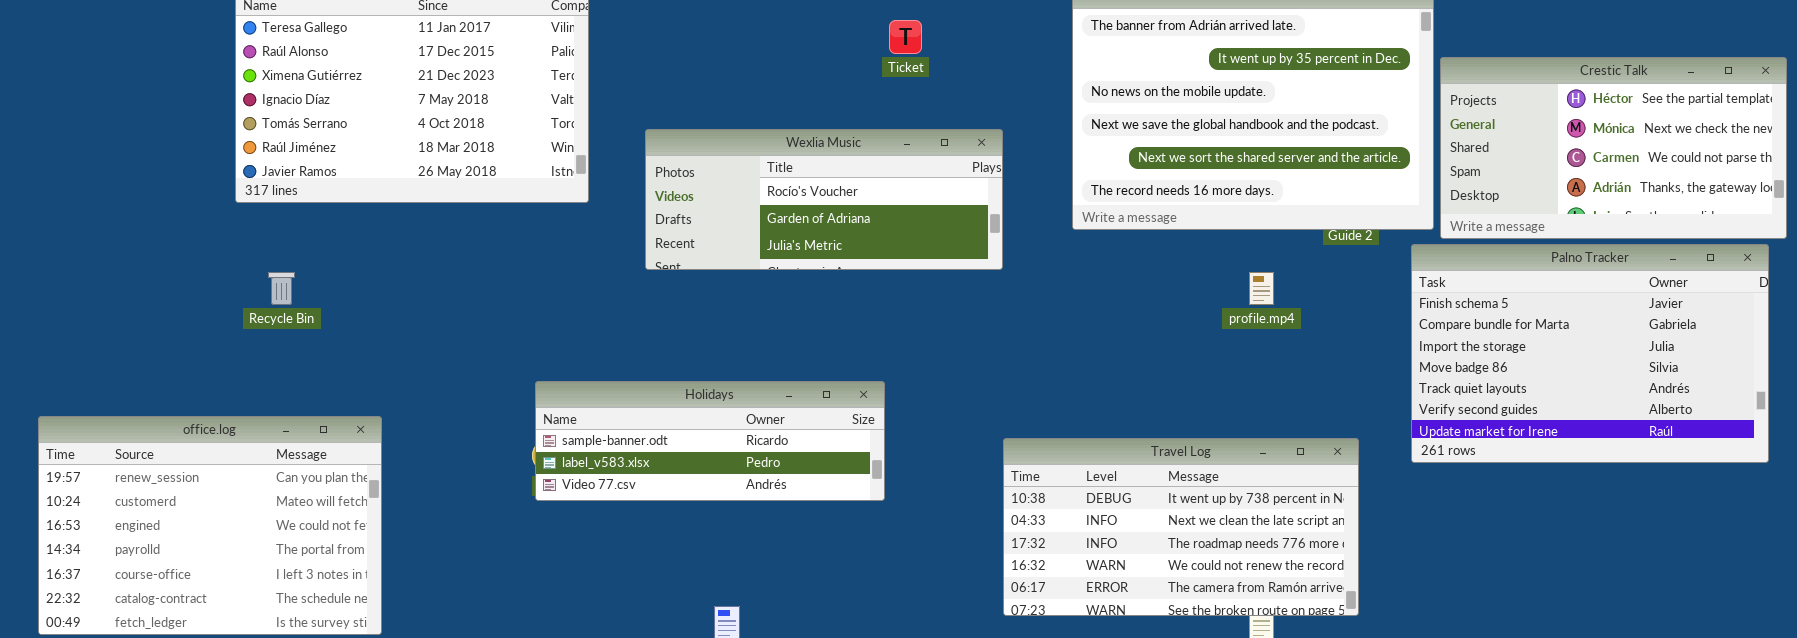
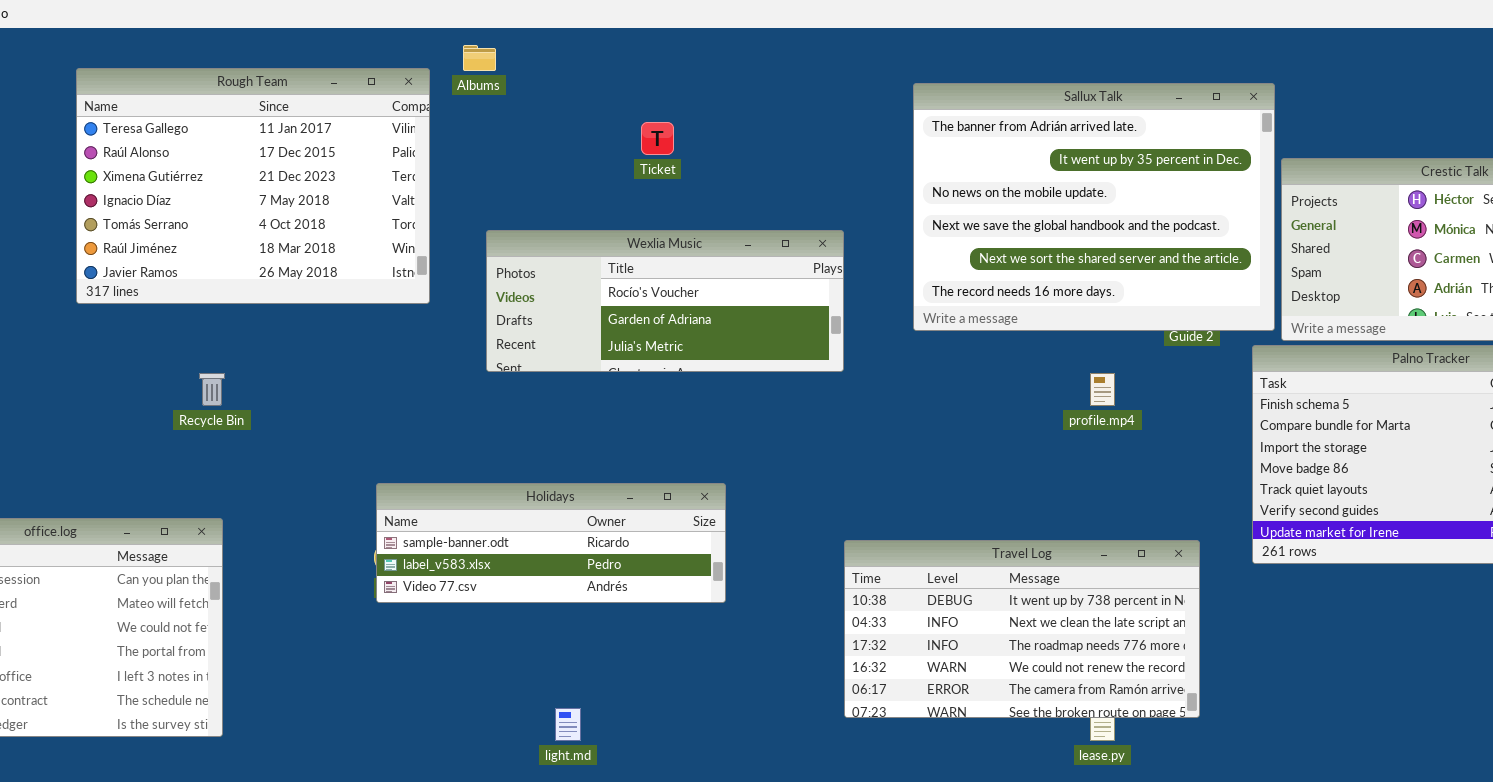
Ticket: [889,20,922,54] -> [641,122,674,155], moved
Recycle Bin: [268,272,295,305] -> [199,373,225,406], moved

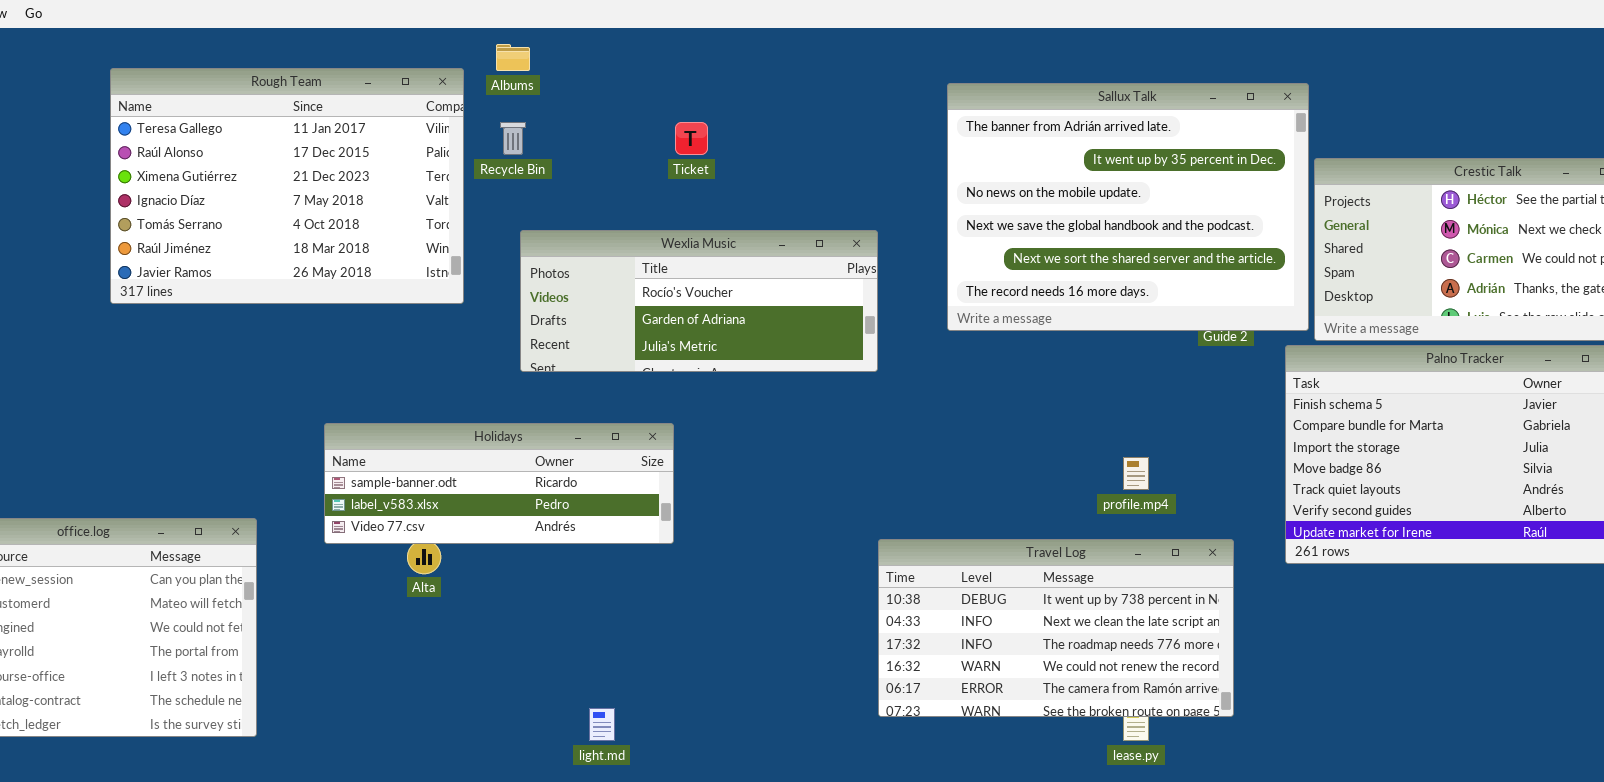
Recycle Bin: [199,373,225,406] -> [500,122,526,155], moved
profile.mp4: [1090,373,1115,406] -> [1123,457,1149,490], moved
Holidays: [376,483,726,603] -> [324,423,674,544], moved

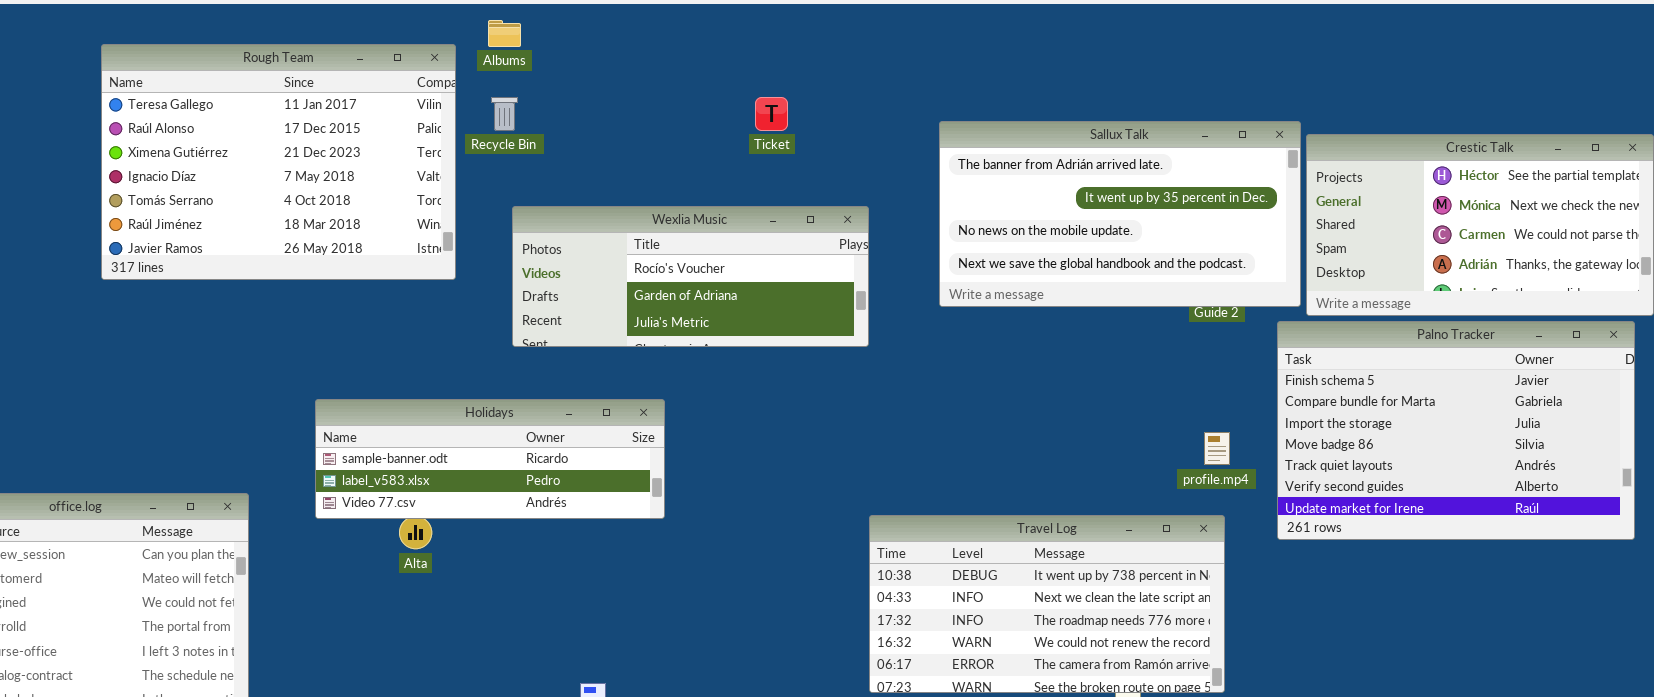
Sallux Talk: [947,83,1309,331] -> [939,121,1301,307], resized
Ticket: [675,122,708,155] -> [755,97,788,131], moved
profile.mp4: [1123,457,1149,490] -> [1204,432,1230,465], moved

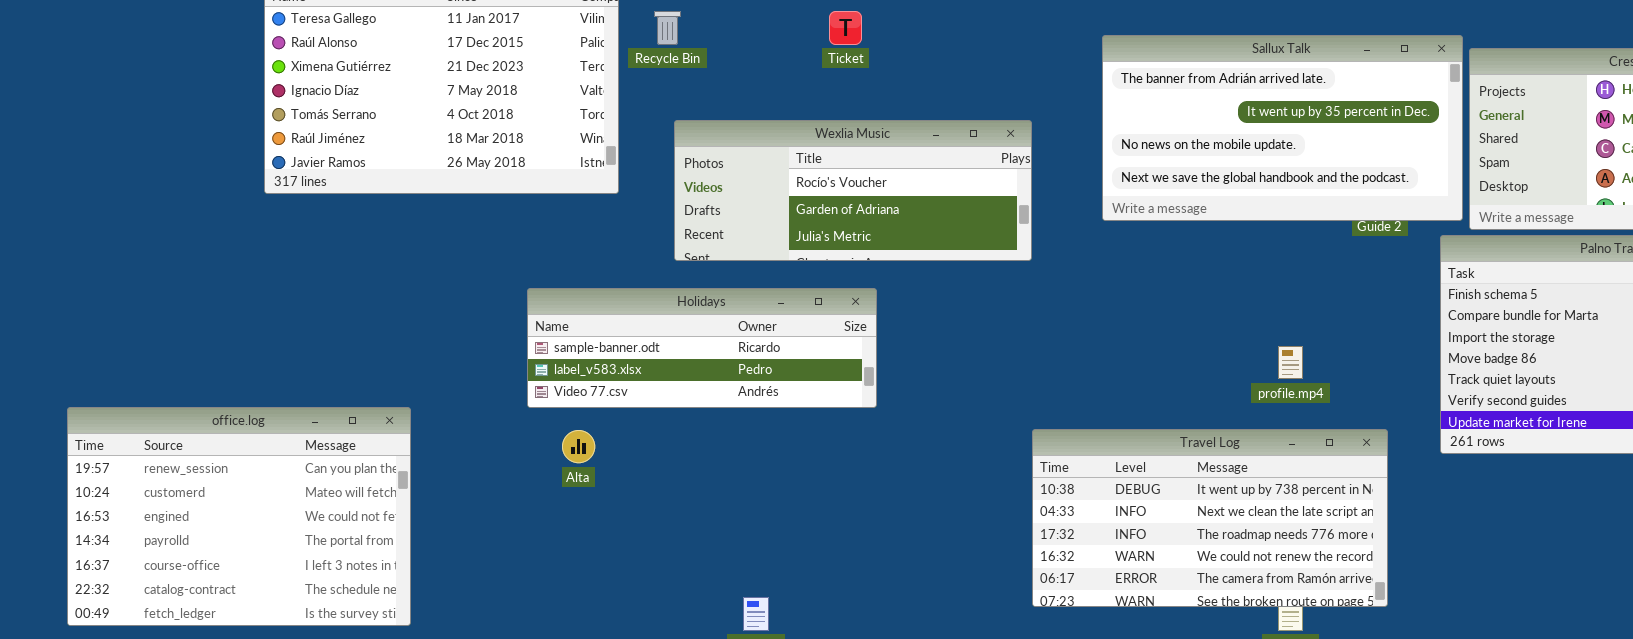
Ticket: [755,97,788,131] -> [829,11,862,45], moved
Holidays: [315,399,665,519] -> [527,288,877,408], moved
profile.mp4: [1204,432,1230,465] -> [1278,346,1303,379], moved

